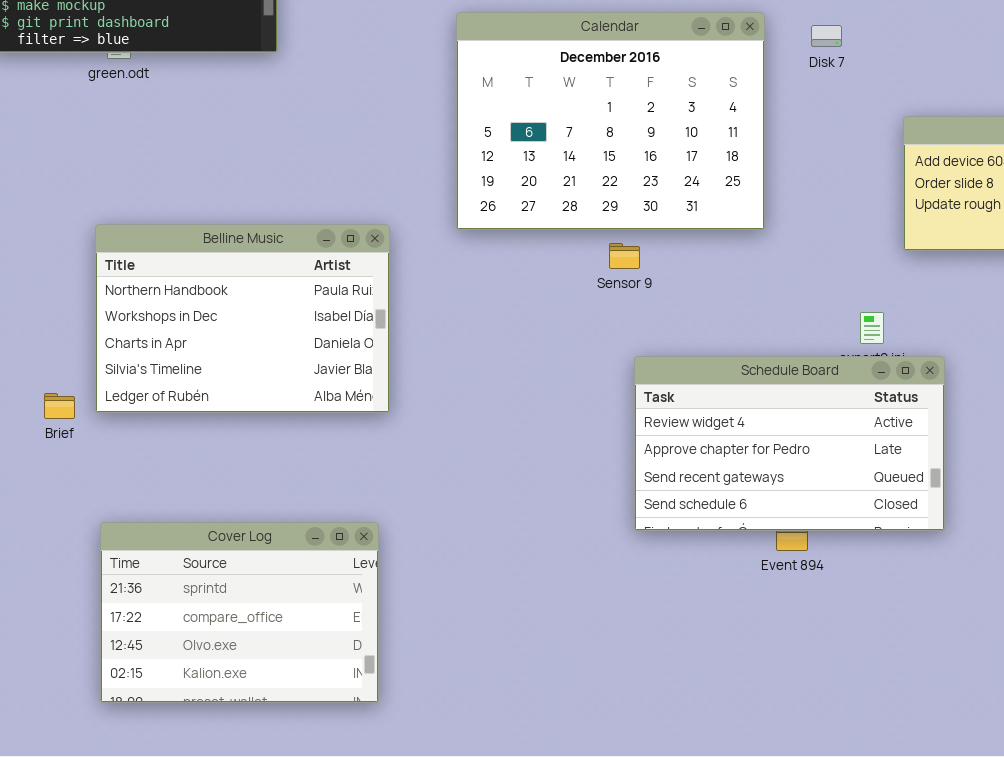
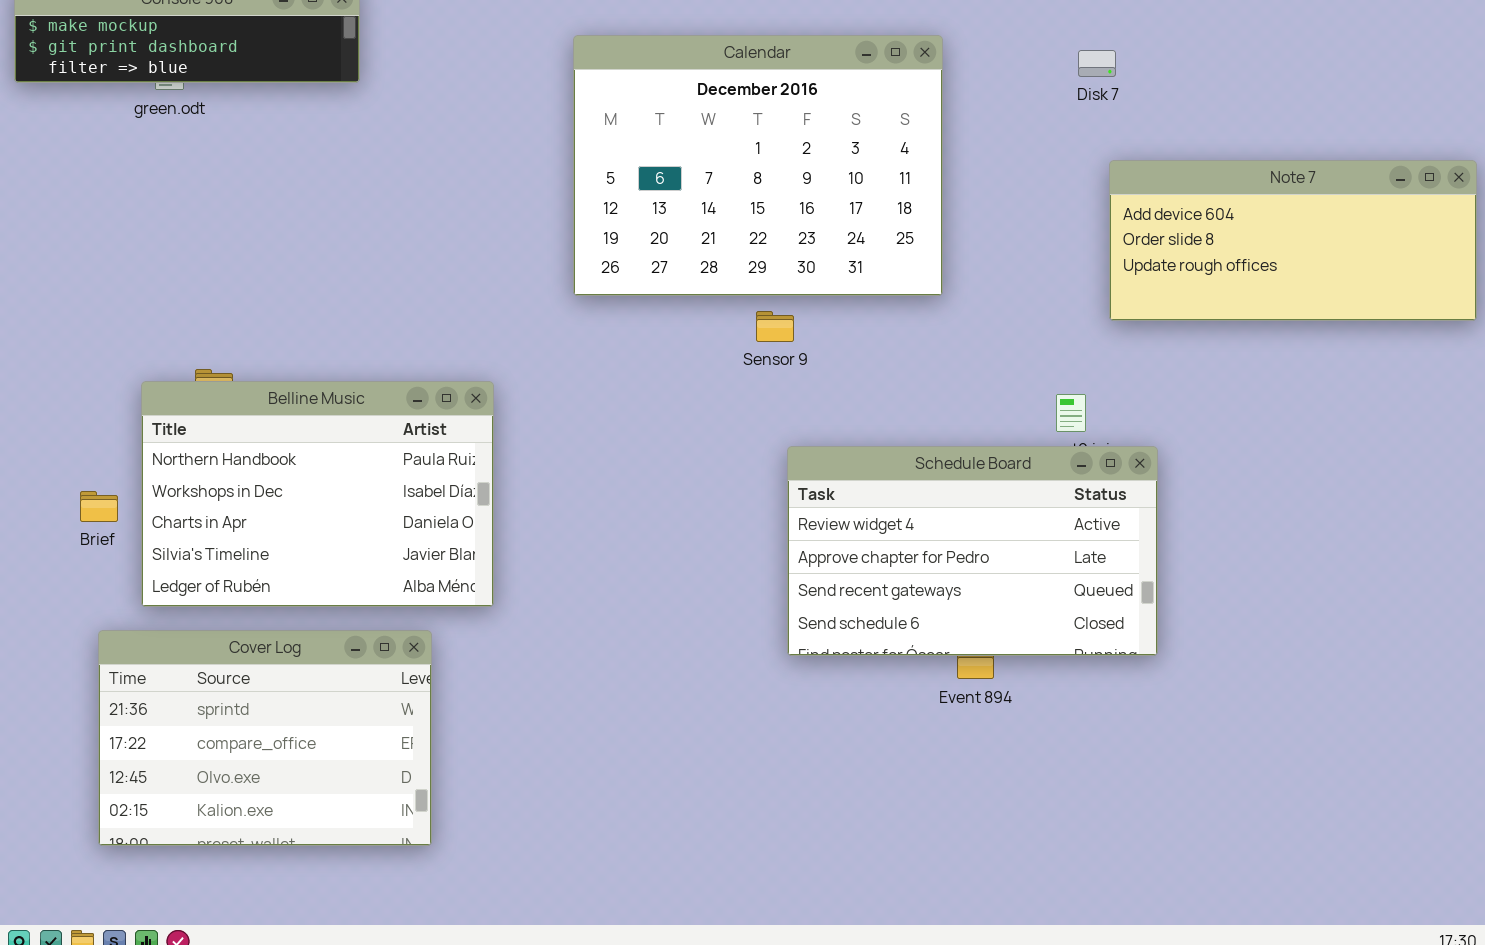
Disk 7: [811,25,842,47] -> [1078,50,1116,77], moved
Belline Music: [95,224,390,413] -> [141,381,494,607], moved
Cover Log: [100,522,379,703] -> [98,630,432,846], moved

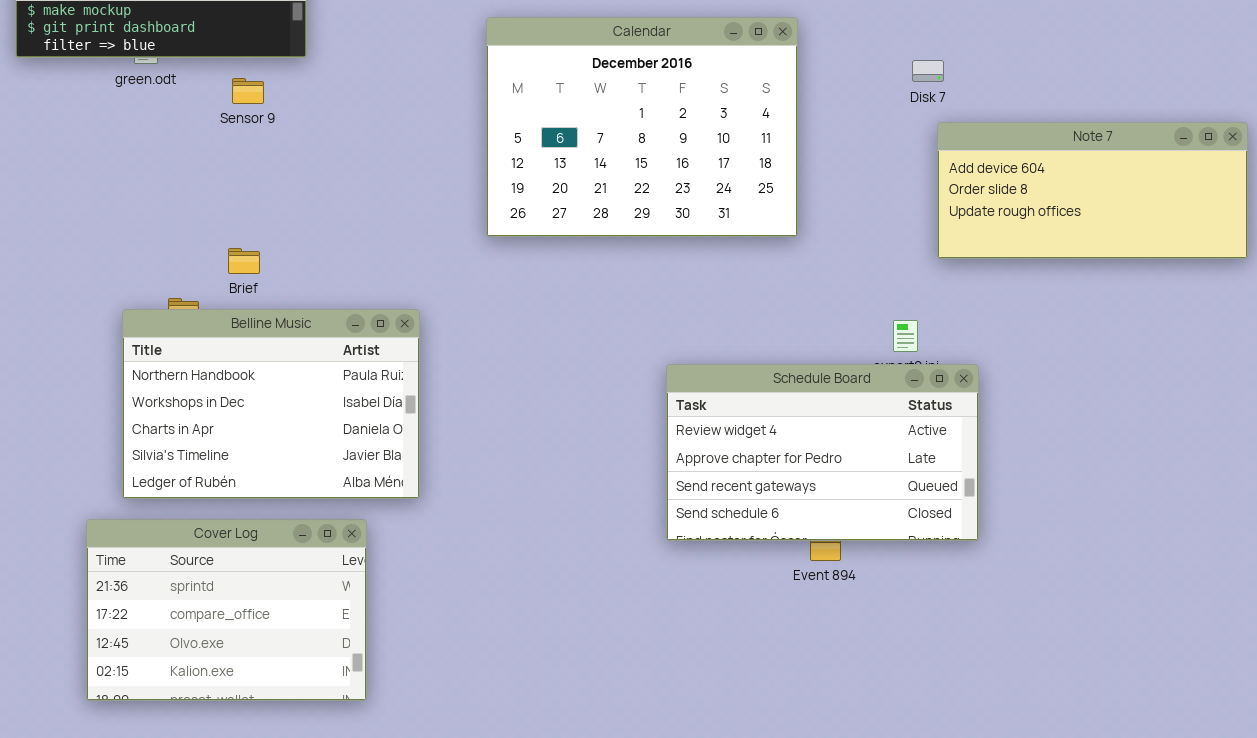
Disk 7: [1078,50,1116,77] -> [912,60,944,82], moved
Sensor 9: [756,311,794,342] -> [232,78,264,104], moved
Brief: [80,491,118,522] -> [228,248,260,274], moved

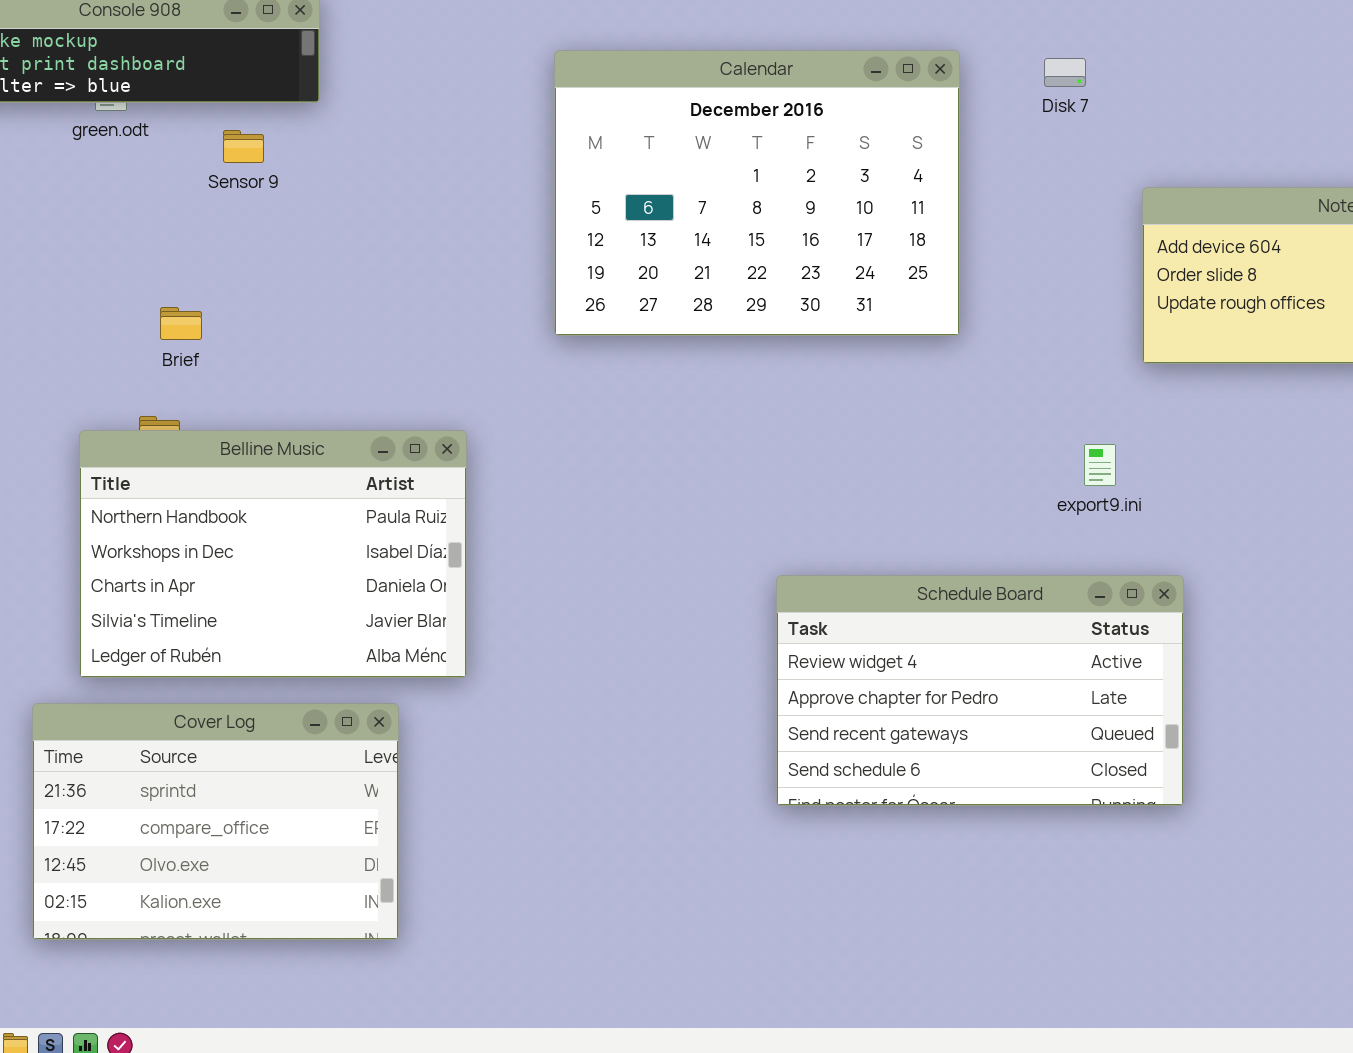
Disk 7: [912,60,944,82] -> [1044,58,1086,87], moved
Brief: [228,248,260,274] -> [160,307,202,340], moved
Schedule Board: [666,364,979,541] -> [776,575,1184,806], moved

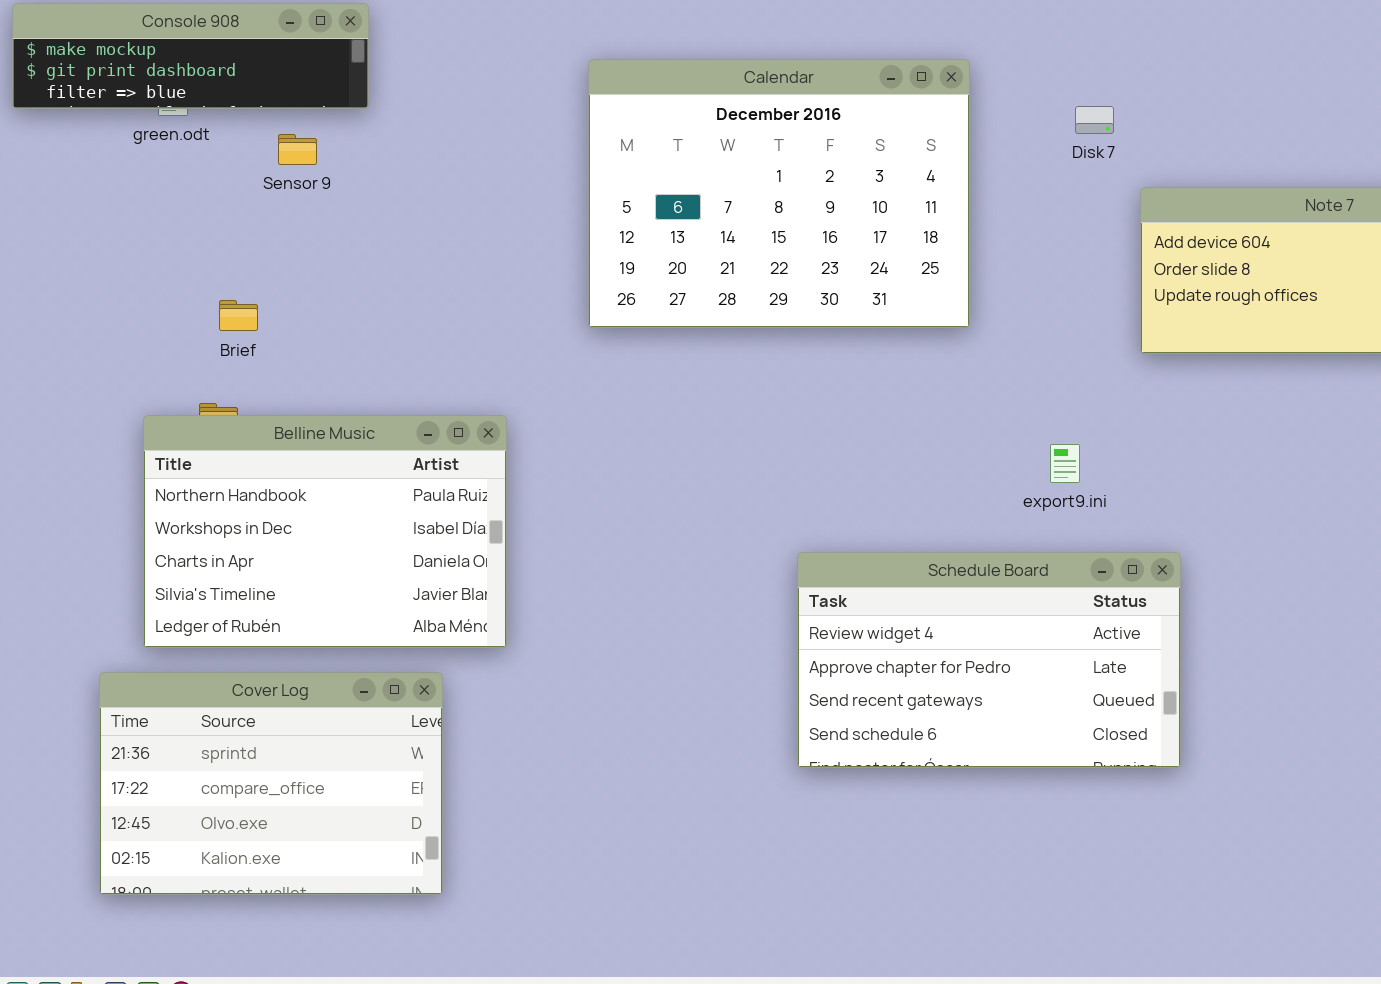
Disk 7: [1044,58,1086,87] -> [1075,106,1114,134], moved
export9.ini: [1084,444,1116,486] -> [1050,444,1080,483], moved

